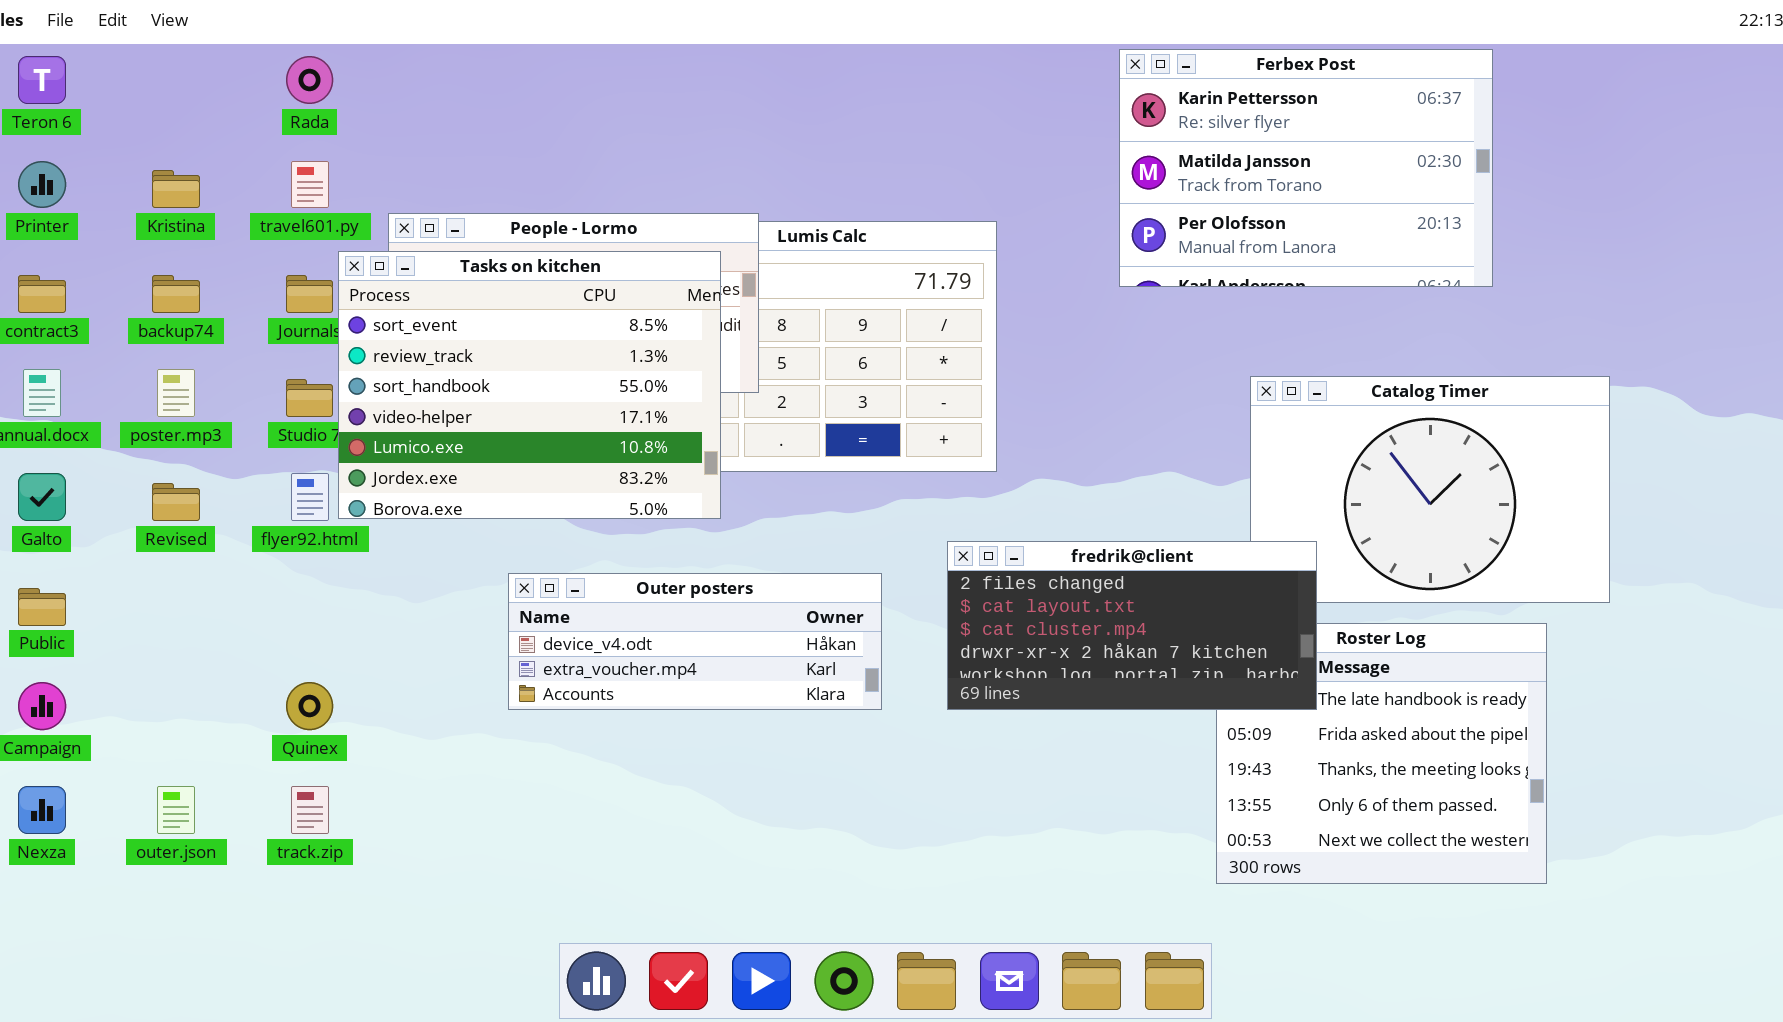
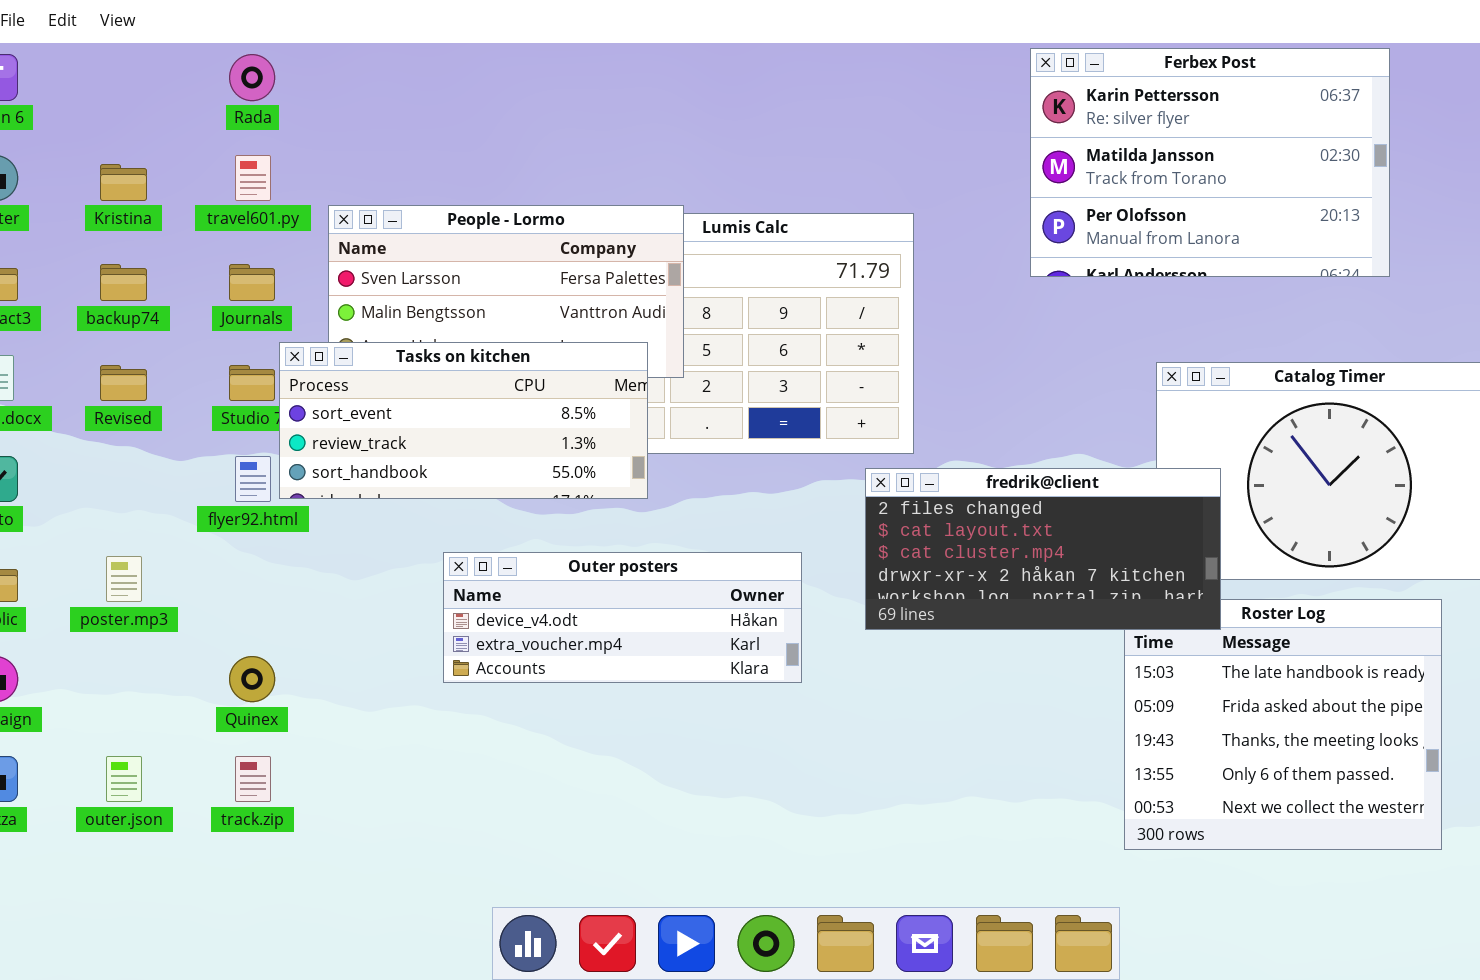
Tasks on kitchen: [338,251,721,519] -> [279,342,648,499], resized
poster.mp3: [157,369,195,417] -> [106,556,142,602], moved
Revised: [152,483,200,521] -> [100,365,147,401], moved
fredrik@client: [947,541,1317,710] -> [865,468,1221,630], moved

